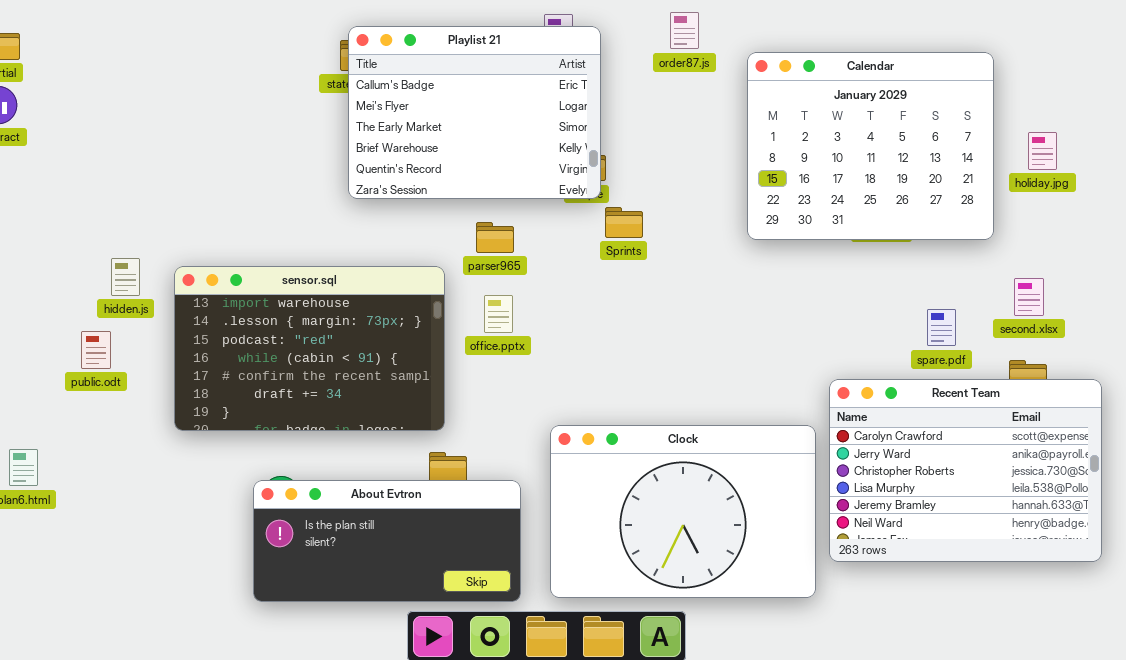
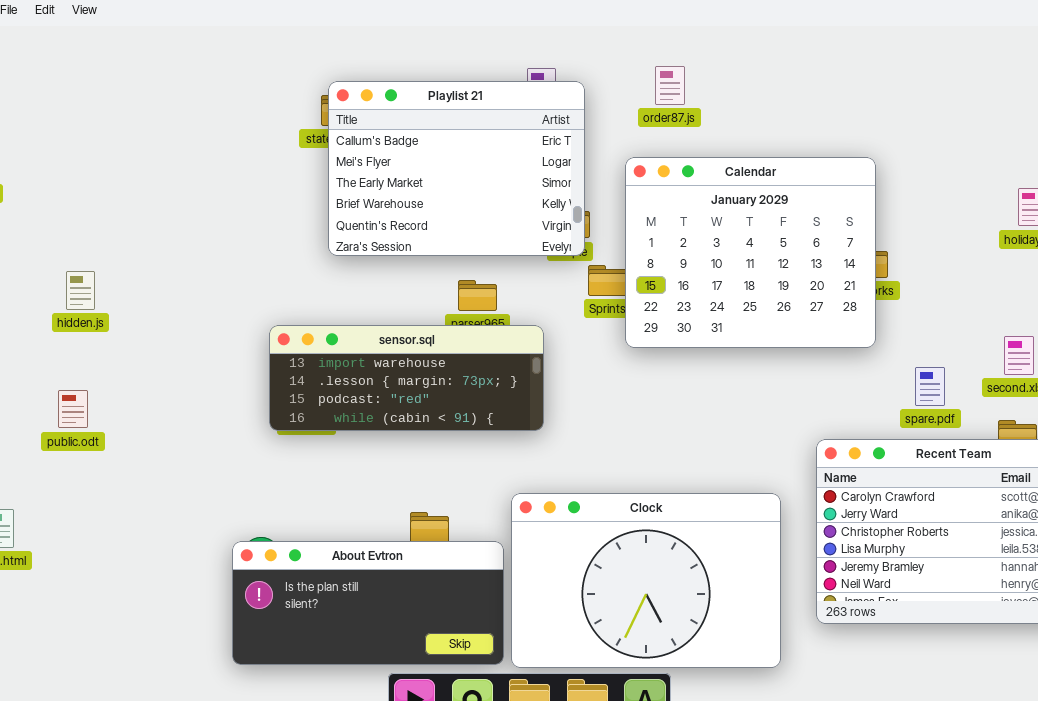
Calendar: [747,52,994,240] -> [625,157,876,348], moved
hidden.js: [111,258,140,296] -> [66,271,95,310], moved
sensor.sql: [174,266,445,431] -> [269,325,544,431], moved, resized
Clock: [550,425,816,598] -> [511,493,781,668], moved

